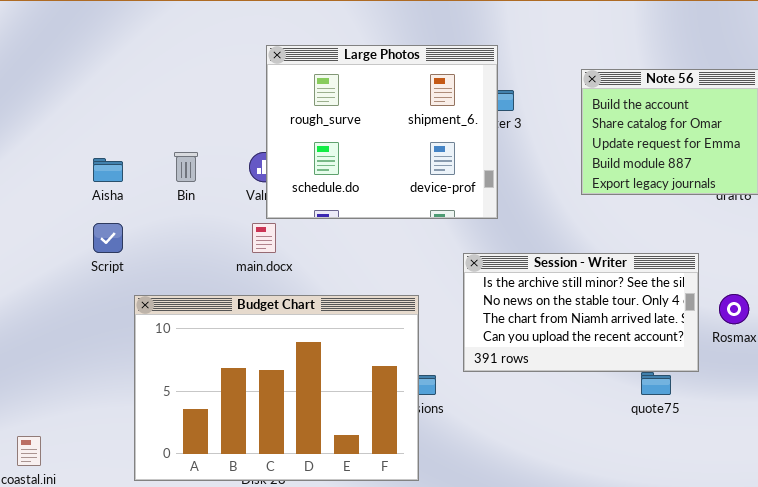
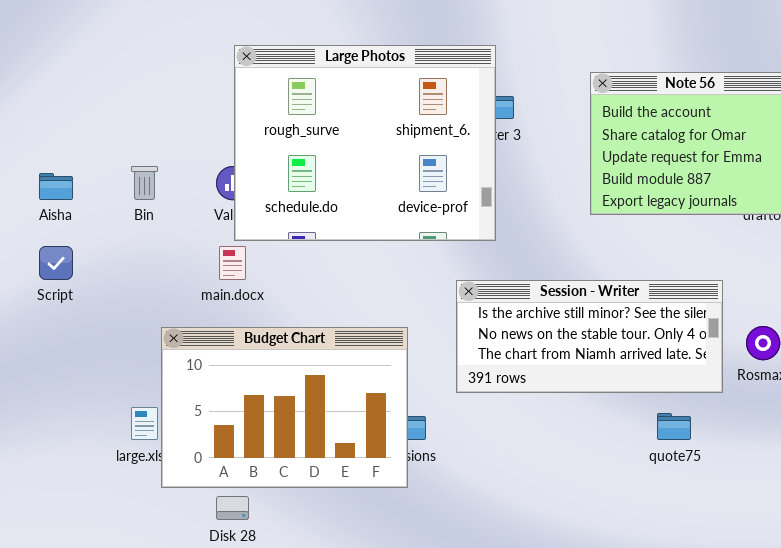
Session - Writer: [463,253,699,372] -> [456,280,723,393], resized
Budget Chart: [134,295,419,481] -> [161,327,408,488], resized

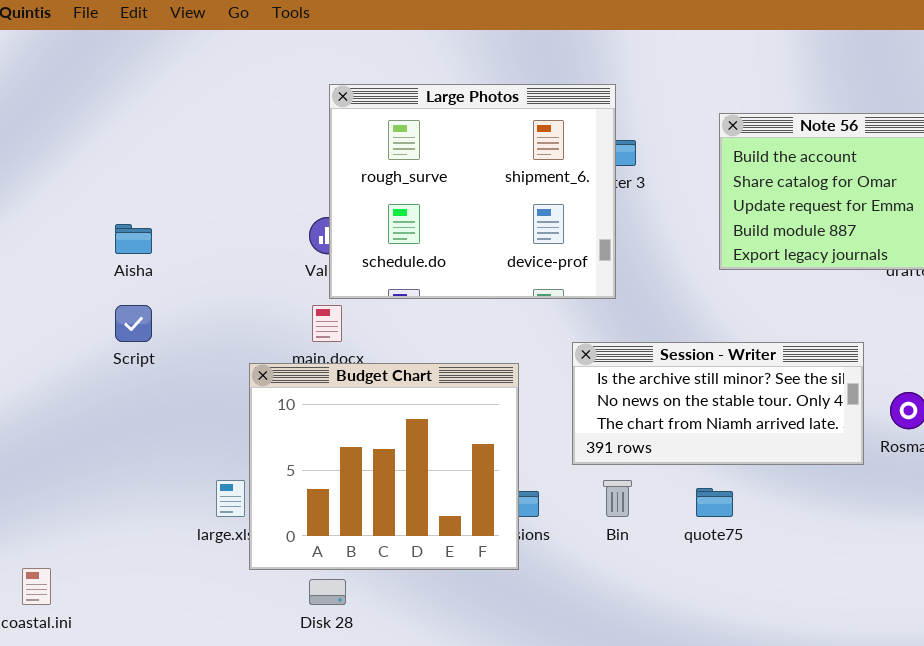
Bin: [131,166,158,200] -> [603,480,632,517], moved
Budget Chart: [161,327,408,488] -> [249,363,519,570], resized
quote75: [657,413,691,440] -> [696,488,733,517], moved

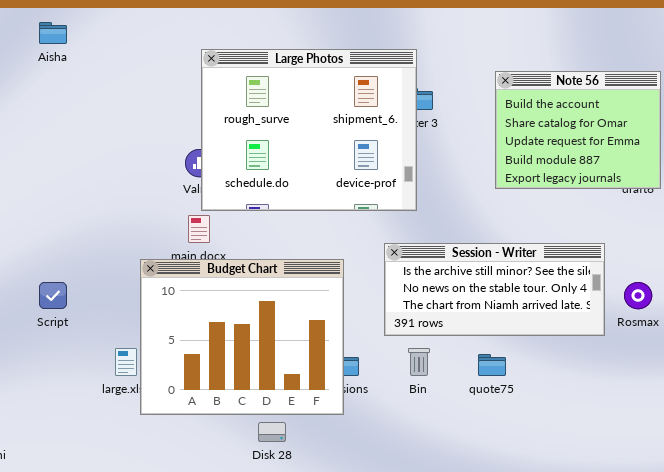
Aisha: [115,224,152,254] -> [39,22,67,44], moved
Script: [115,305,152,342] -> [39,282,67,309], moved
Disk 28: [309,579,346,605] -> [258,422,286,442], moved

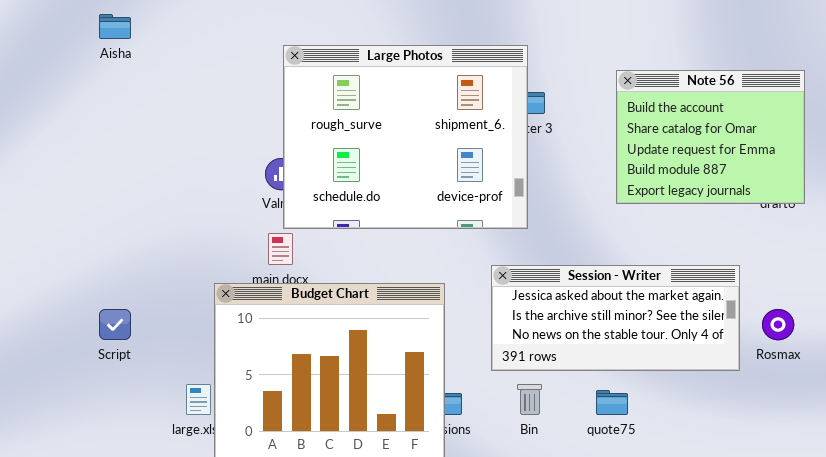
Session - Writer: [384,243,605,336] -> [491,265,740,371], scrolled up 1 row

